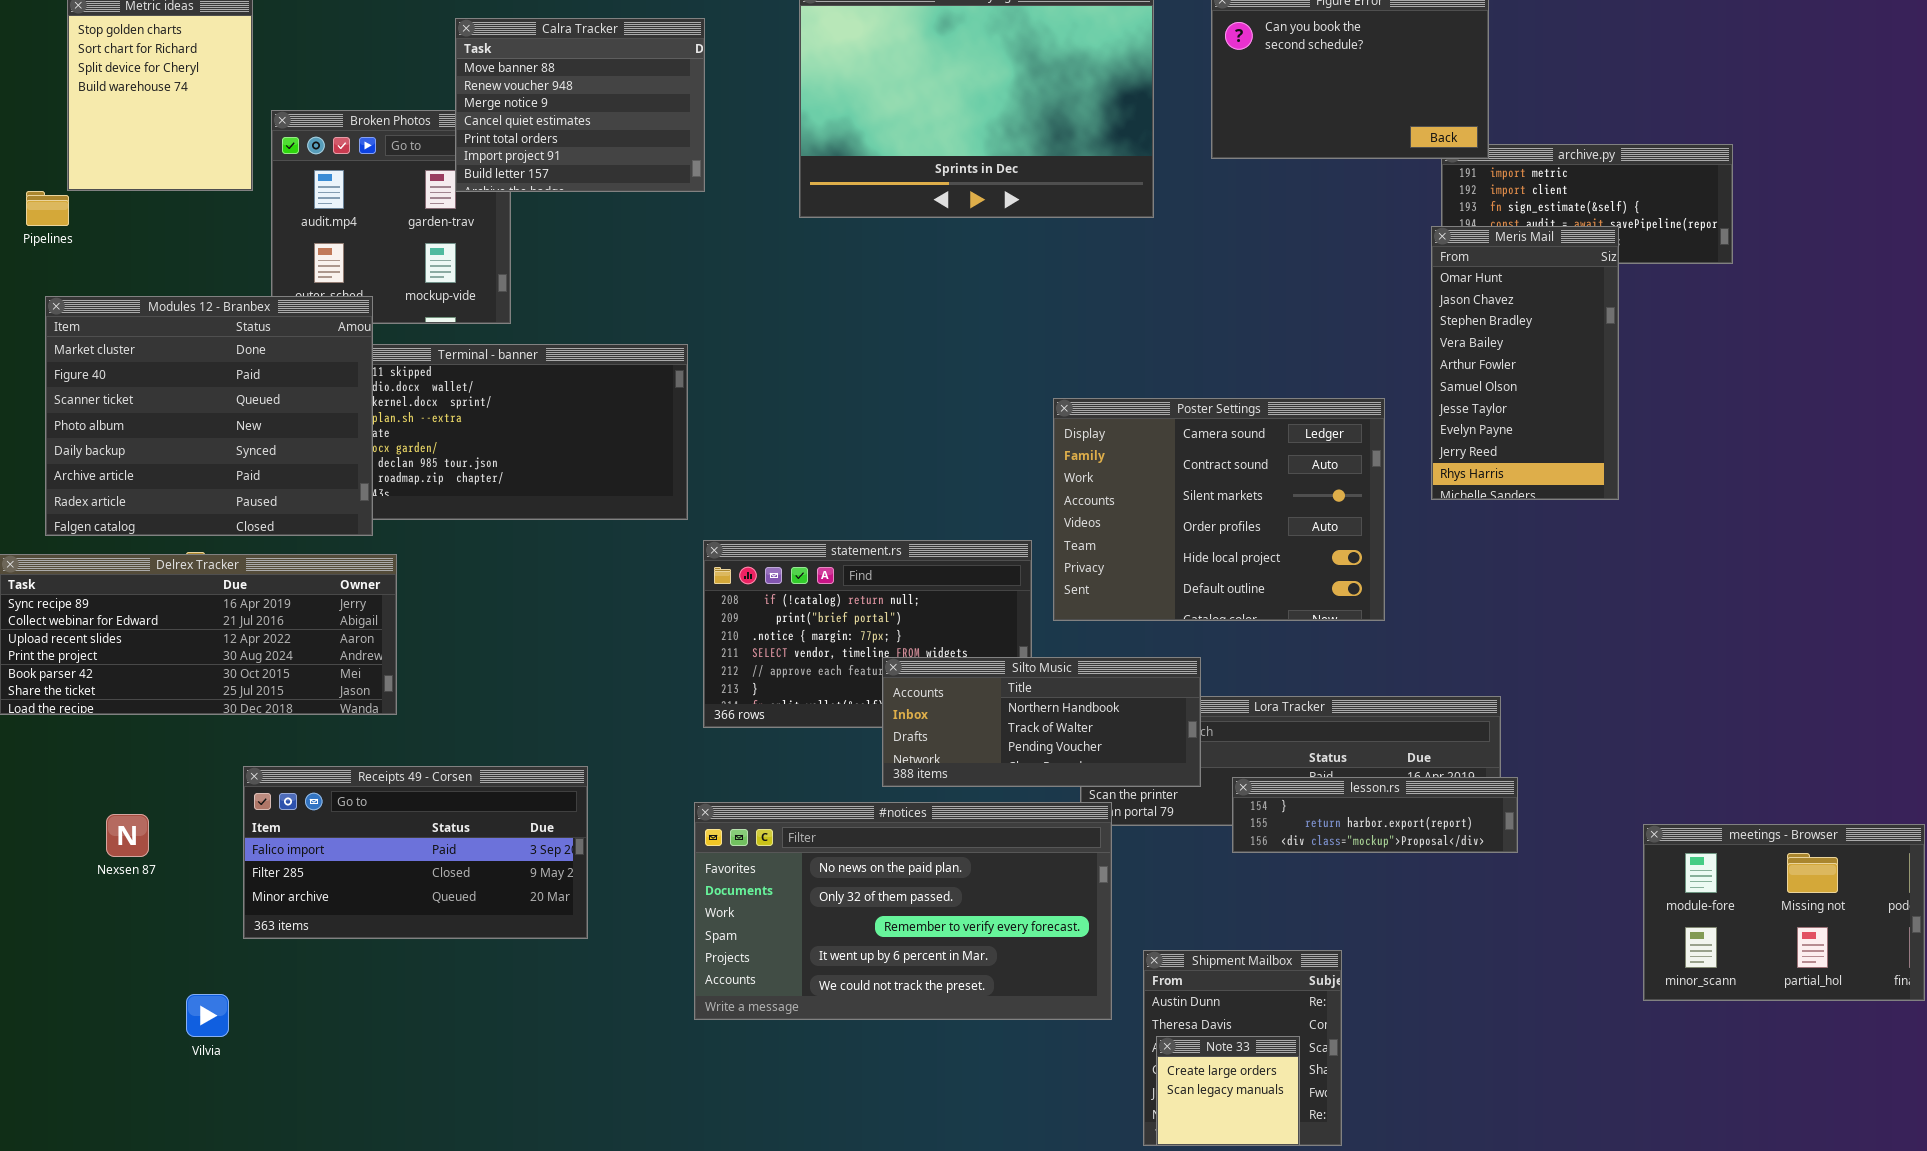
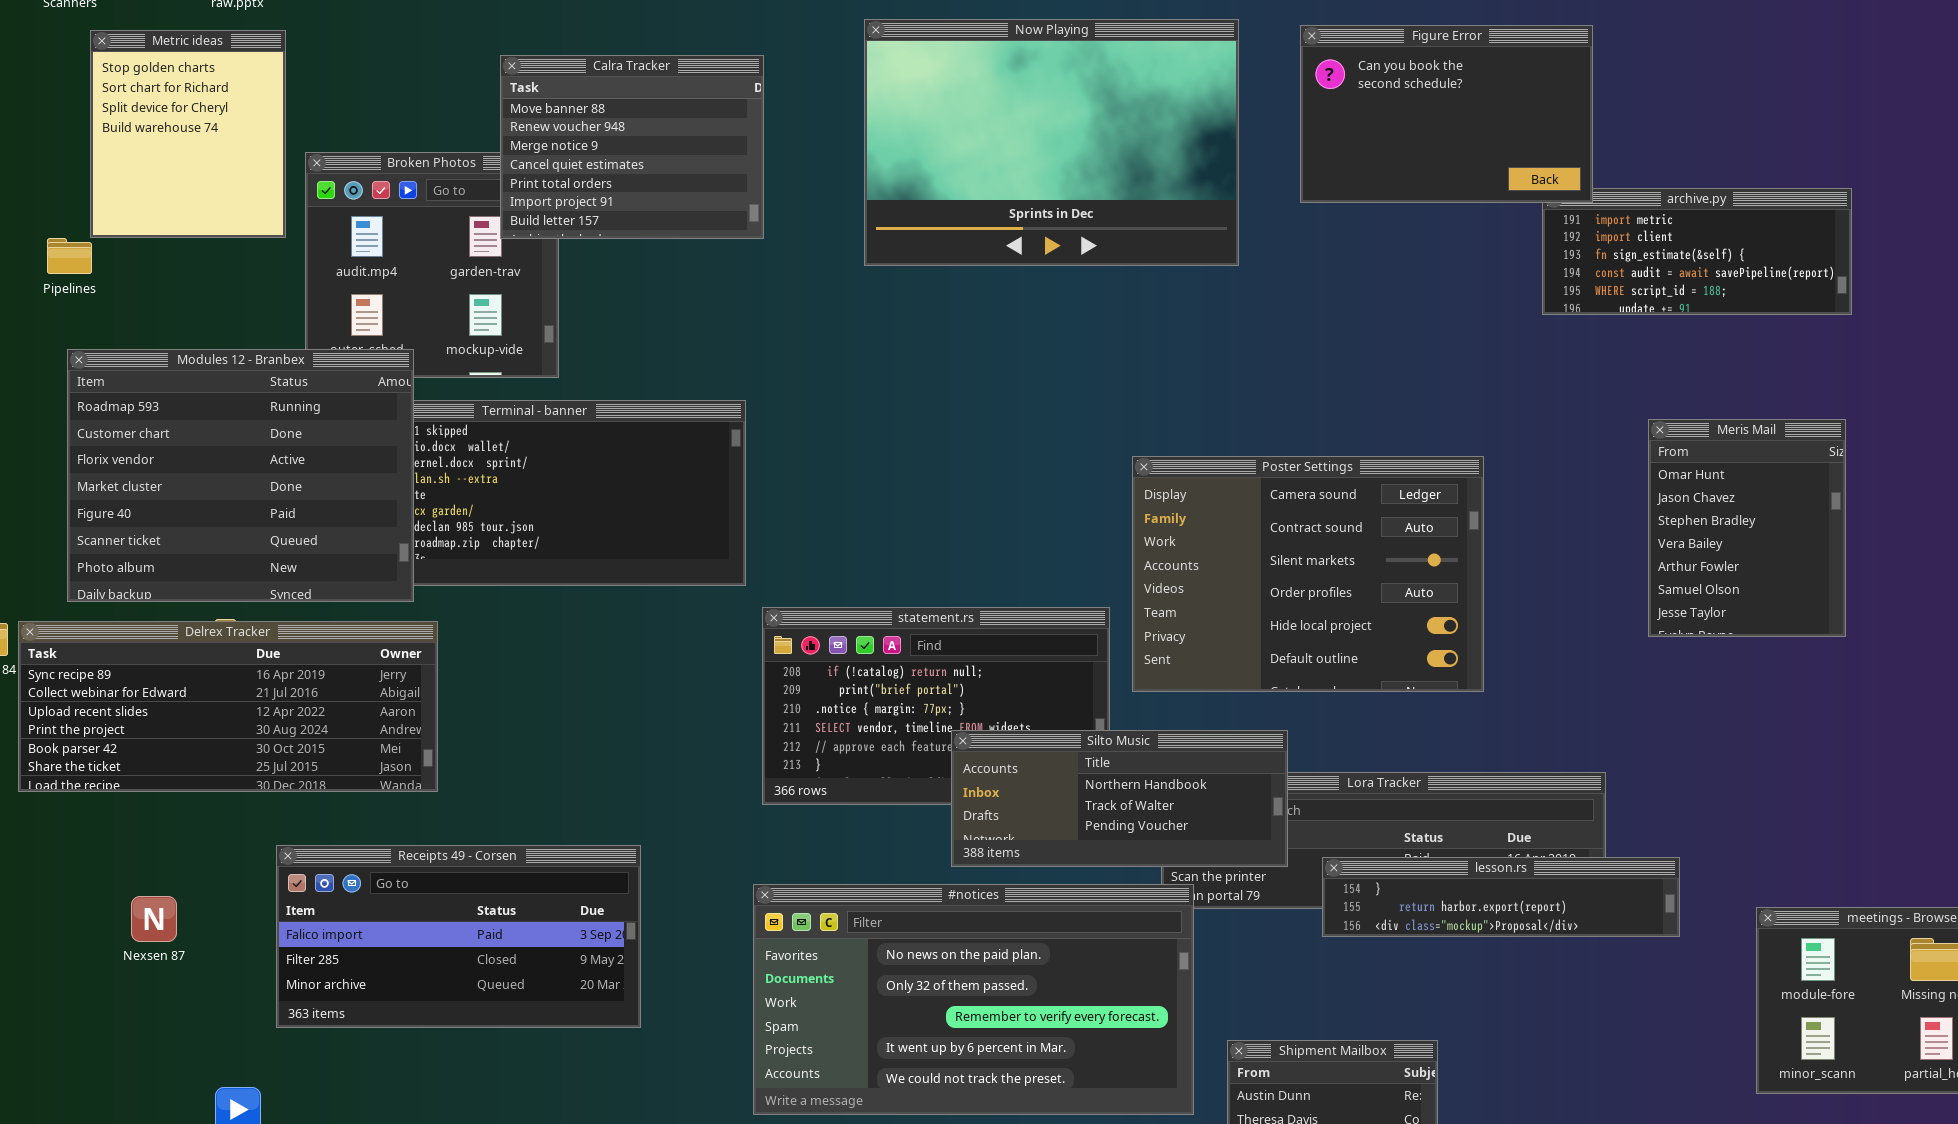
Meris Mail: [1431,226,1619,500] -> [1648,419,1846,637], moved, resized
Modules 12 - Branbex: [45,296,373,536] -> [67,349,414,602], scrolled up 3 rows
lesson.rs: [1232,777,1518,853] -> [1322,857,1680,937], resized

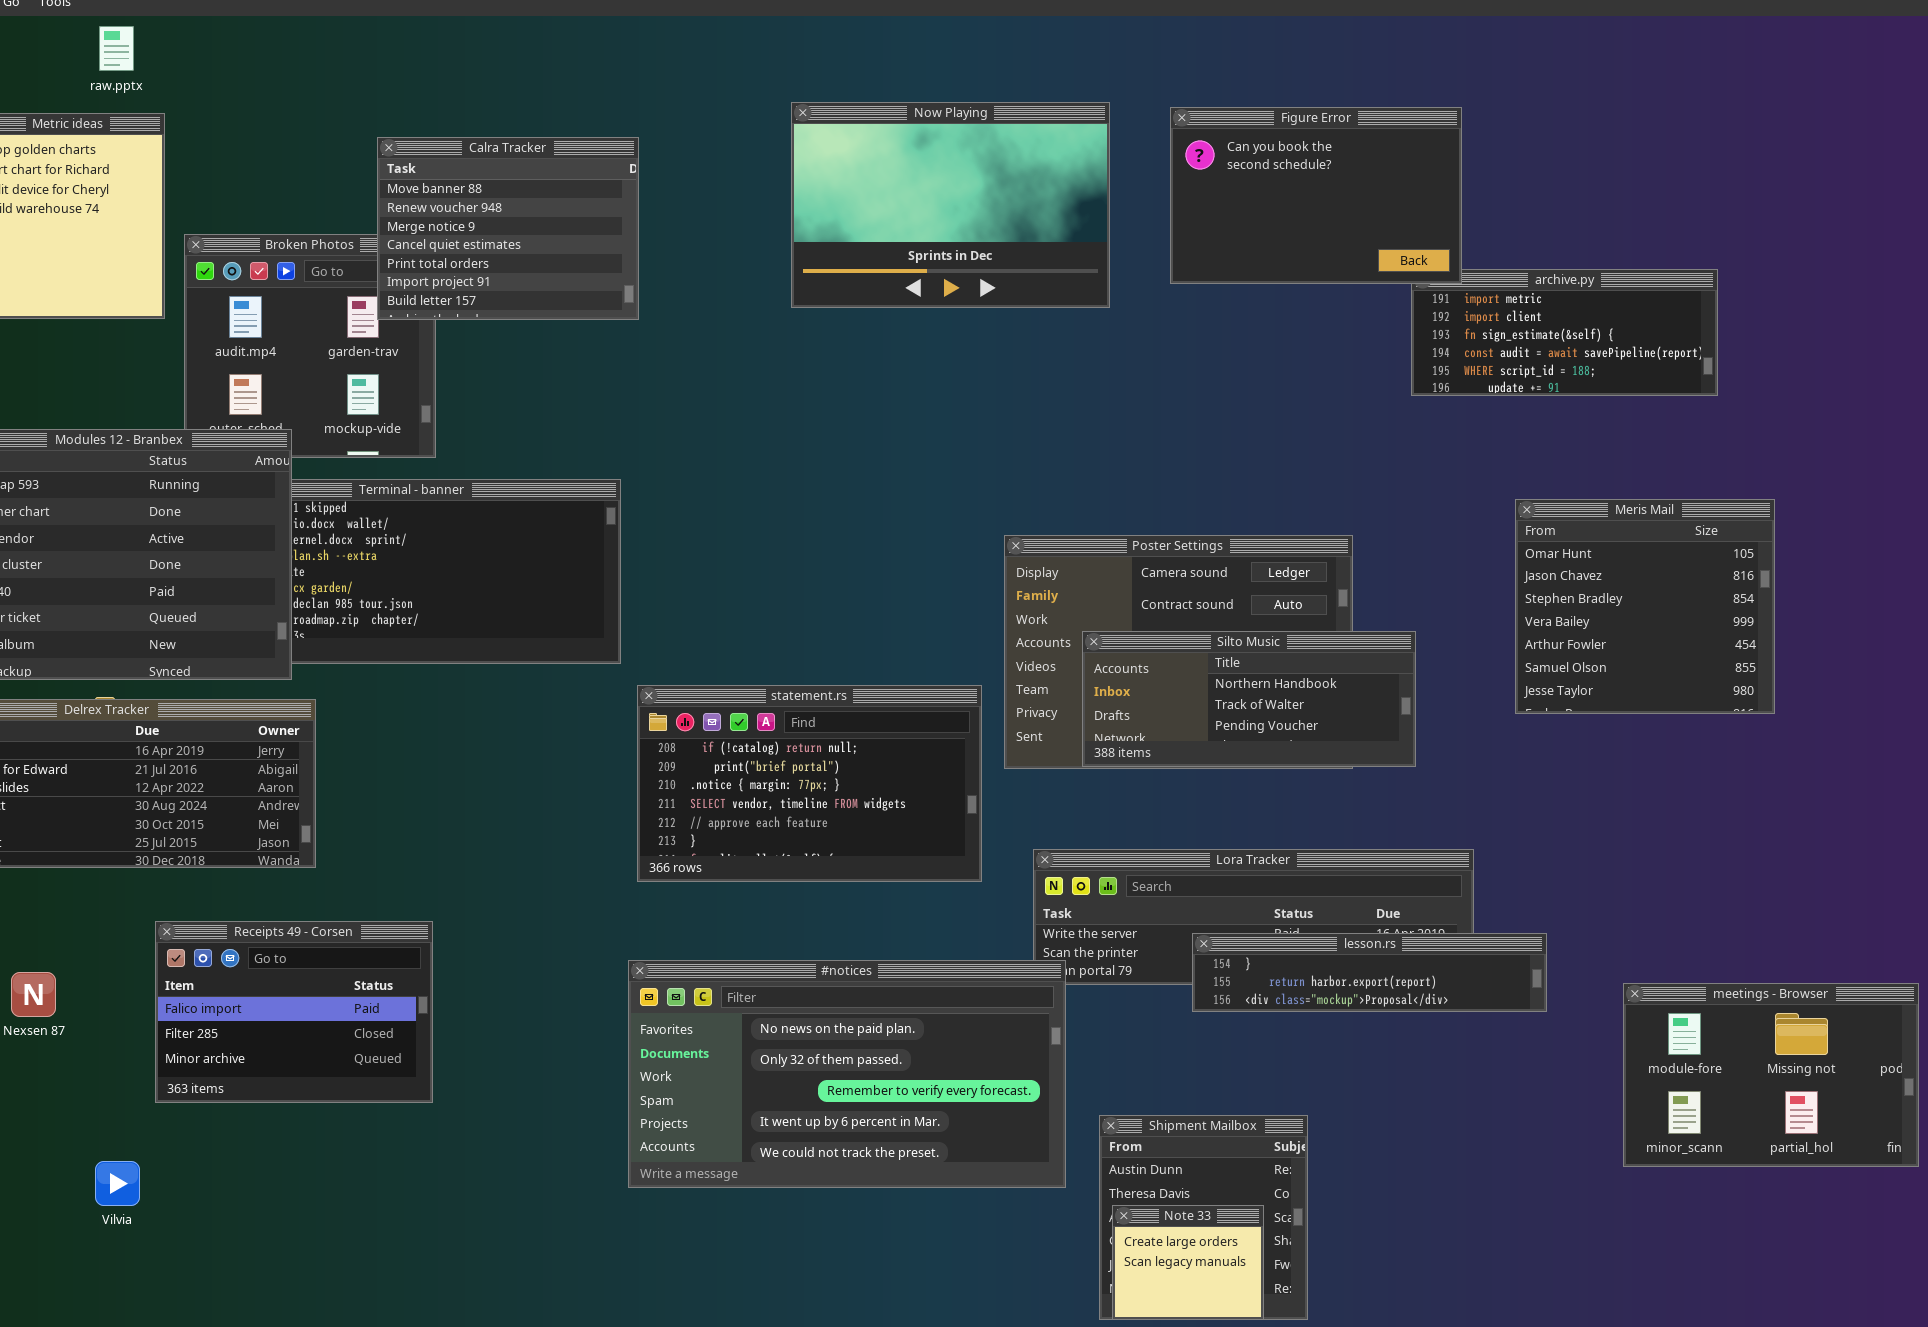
Now Playing: [864,19,1239,266] -> [791,102,1110,308], resized
Meris Mail: [1648,419,1846,637] -> [1515,499,1775,714], resized
Silto Music: [951,730,1288,867] -> [1082,631,1416,767], moved
Receipts 49 - Corsen: [276,845,641,1028] -> [155,921,433,1103], resized

